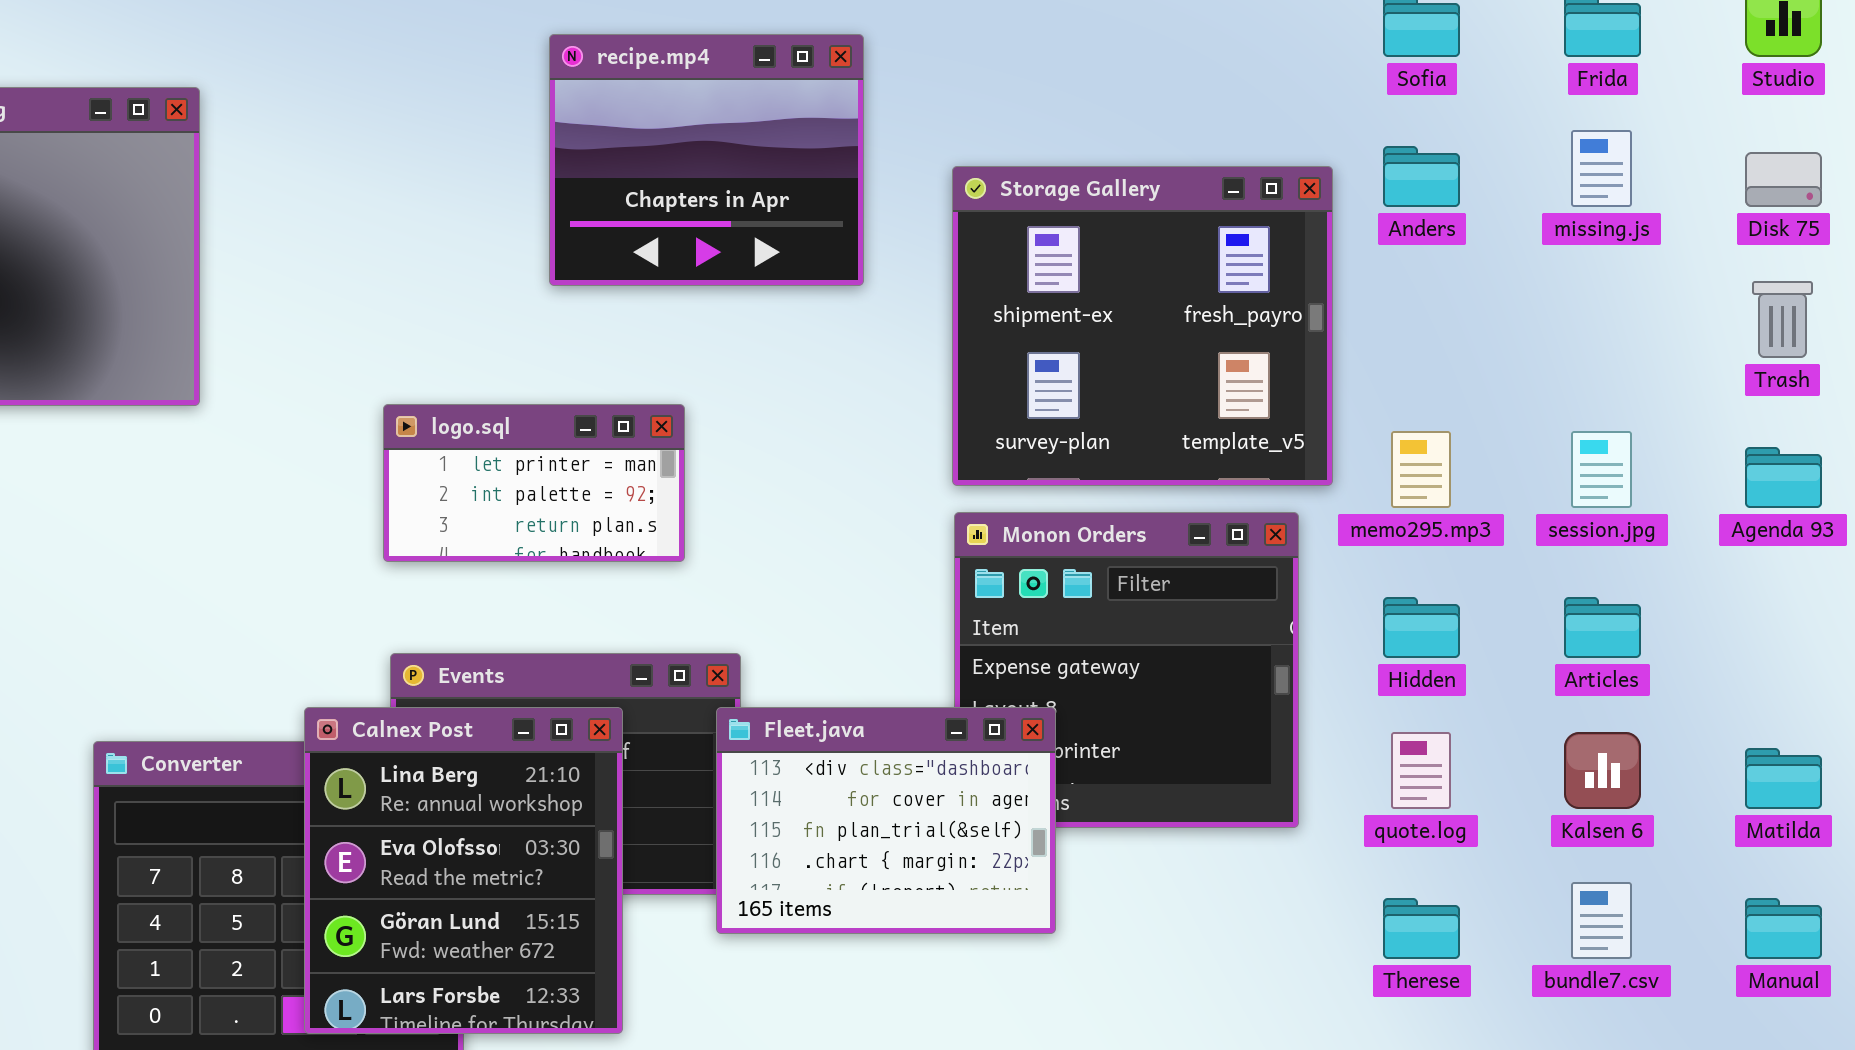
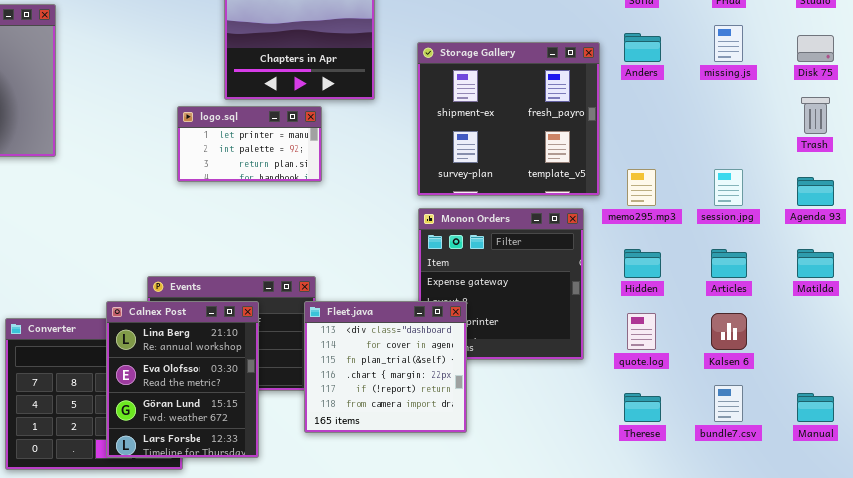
logo.sql: [383,404,685,562] -> [177,106,322,182], moved
Fleet.java: [716,707,1056,934] -> [304,301,467,433], resized
Matilda: [1745,748,1822,809] -> [797,249,834,278], moved

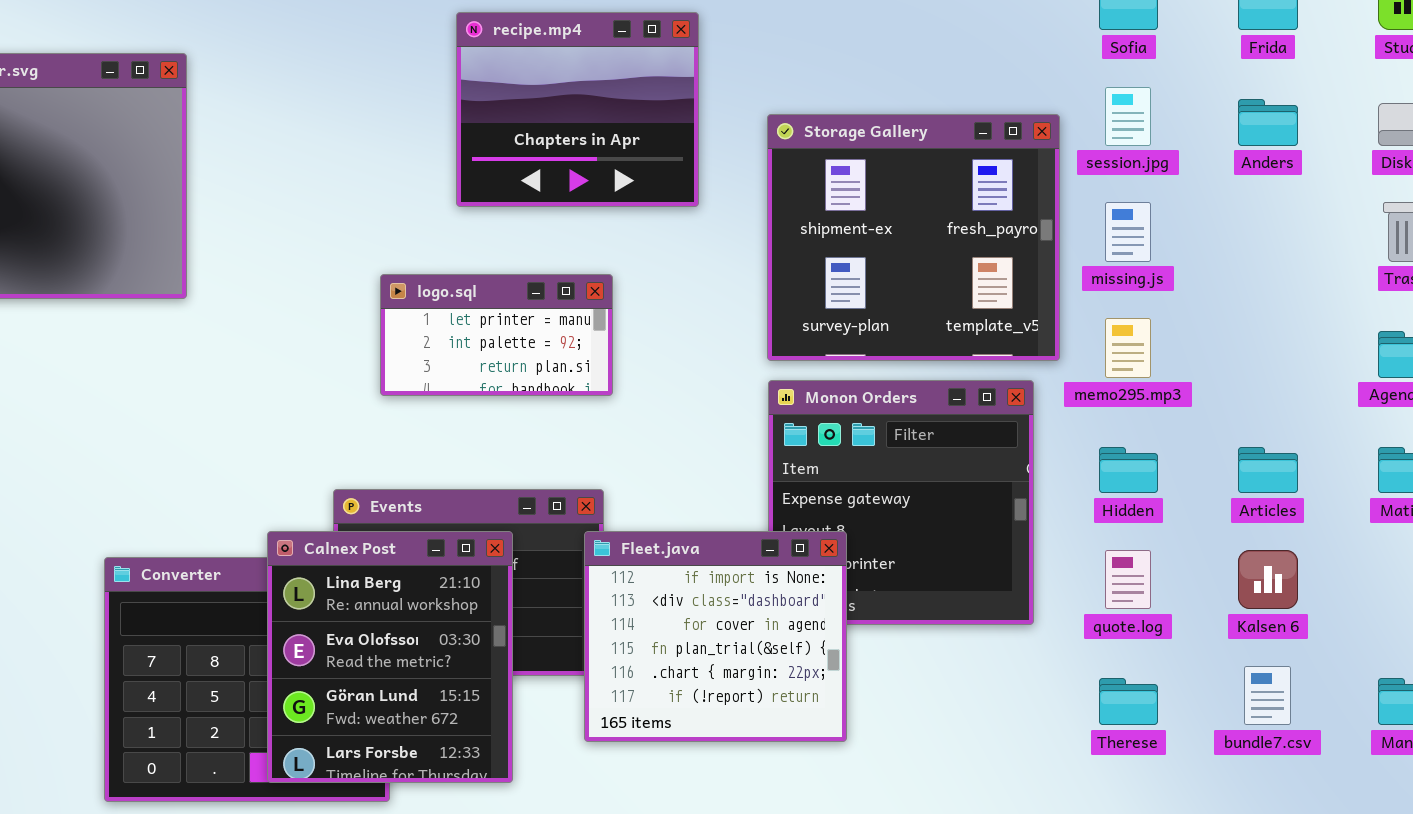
missing.js: [714,25,743,62] -> [1105,202,1151,262], moved
Anders: [624,33,661,62] -> [1238,99,1298,146], moved
logo.sql: [177,106,322,182] -> [380,274,613,396], moved
session.jpg: [714,169,743,206] -> [1105,87,1151,146], moved
Fleet.java: [304,301,467,433] -> [584,531,847,742], scrolled up 1 row

